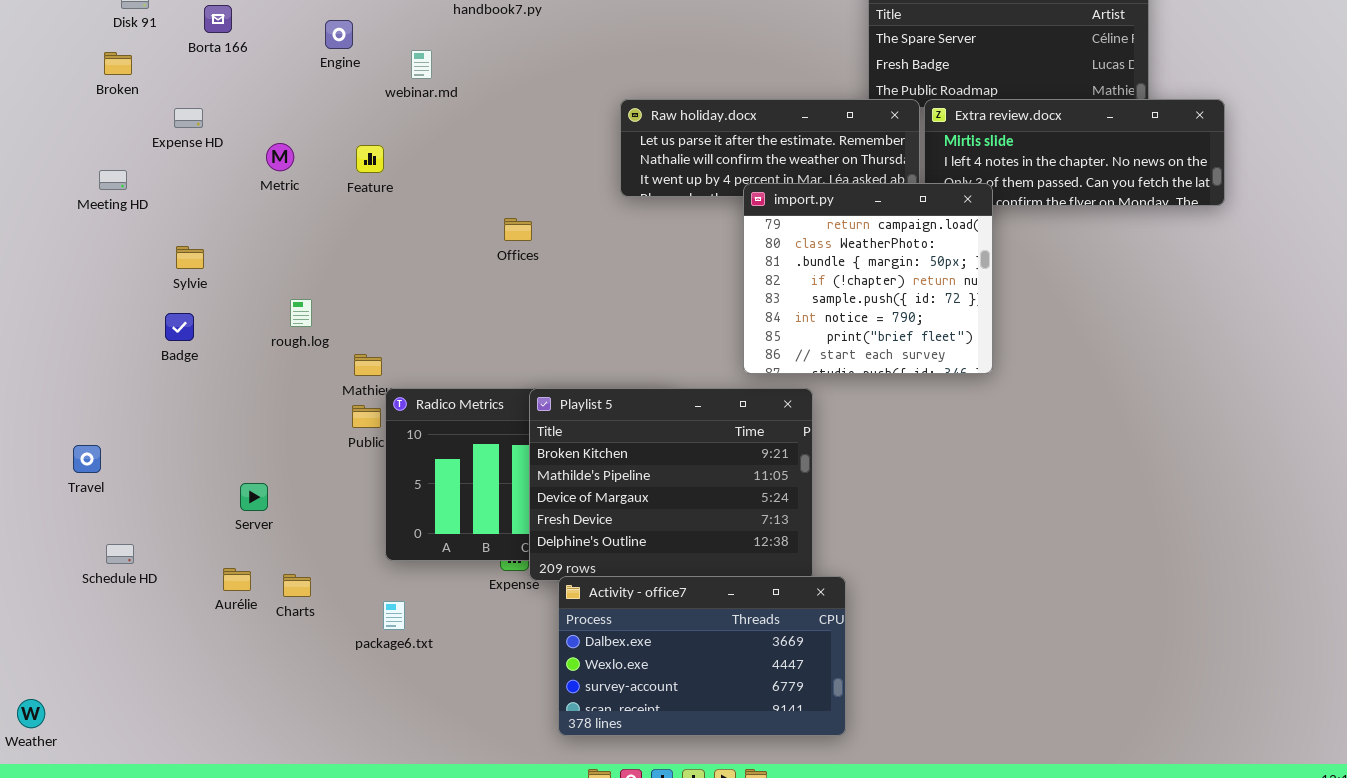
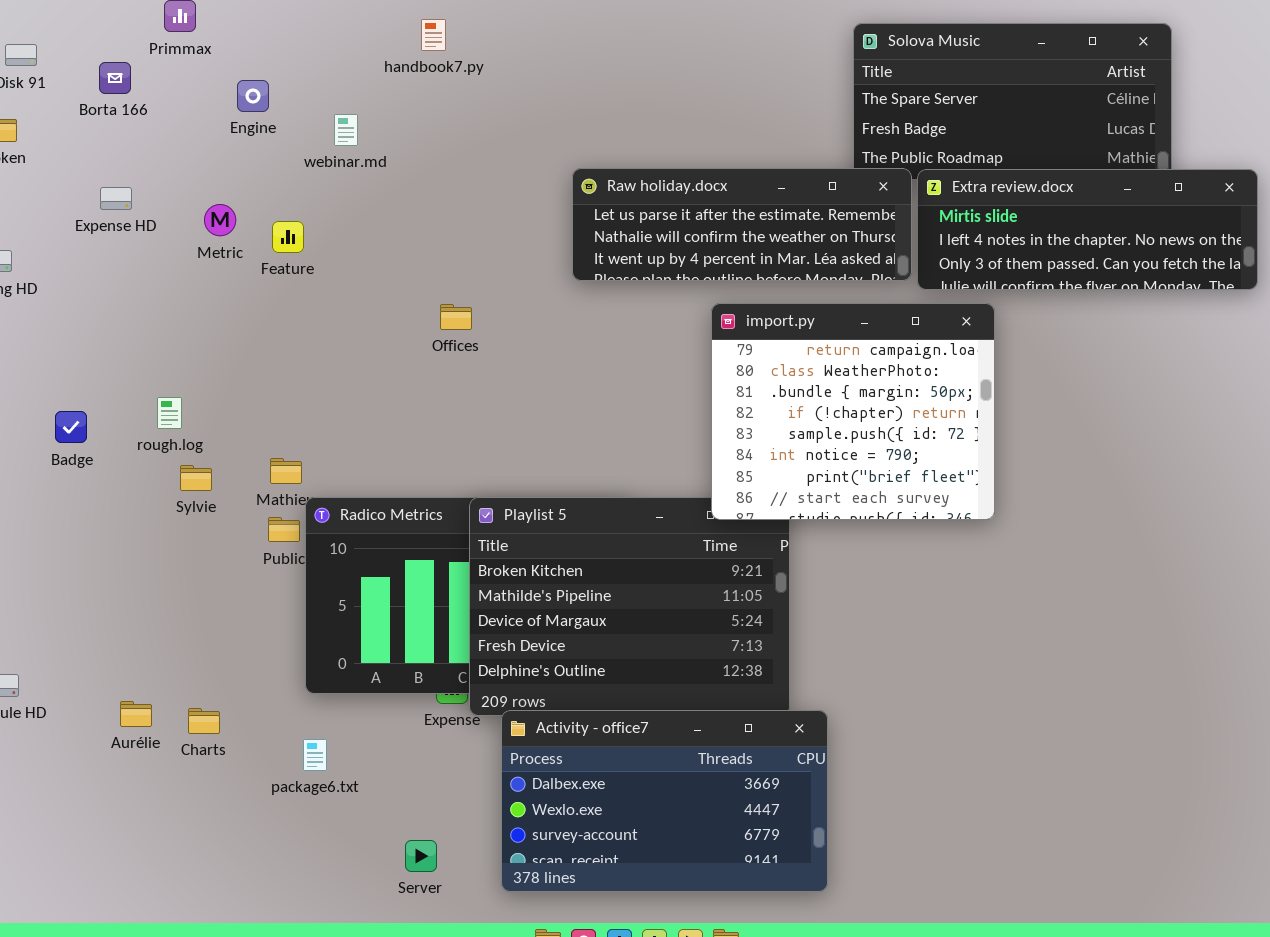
Expense HD: [174,108,203,128] -> [100,187,132,210], moved
Metric: [266,143,294,171] -> [204,204,236,236], moved
import.py: [743,183,993,374] -> [711,303,995,520], moved
Sylvie: [176,246,204,269] -> [180,465,212,491], moved
rough.log: [290,299,312,327] -> [157,397,182,429], moved
Server: [240,483,268,511] -> [405,840,437,872], moved

